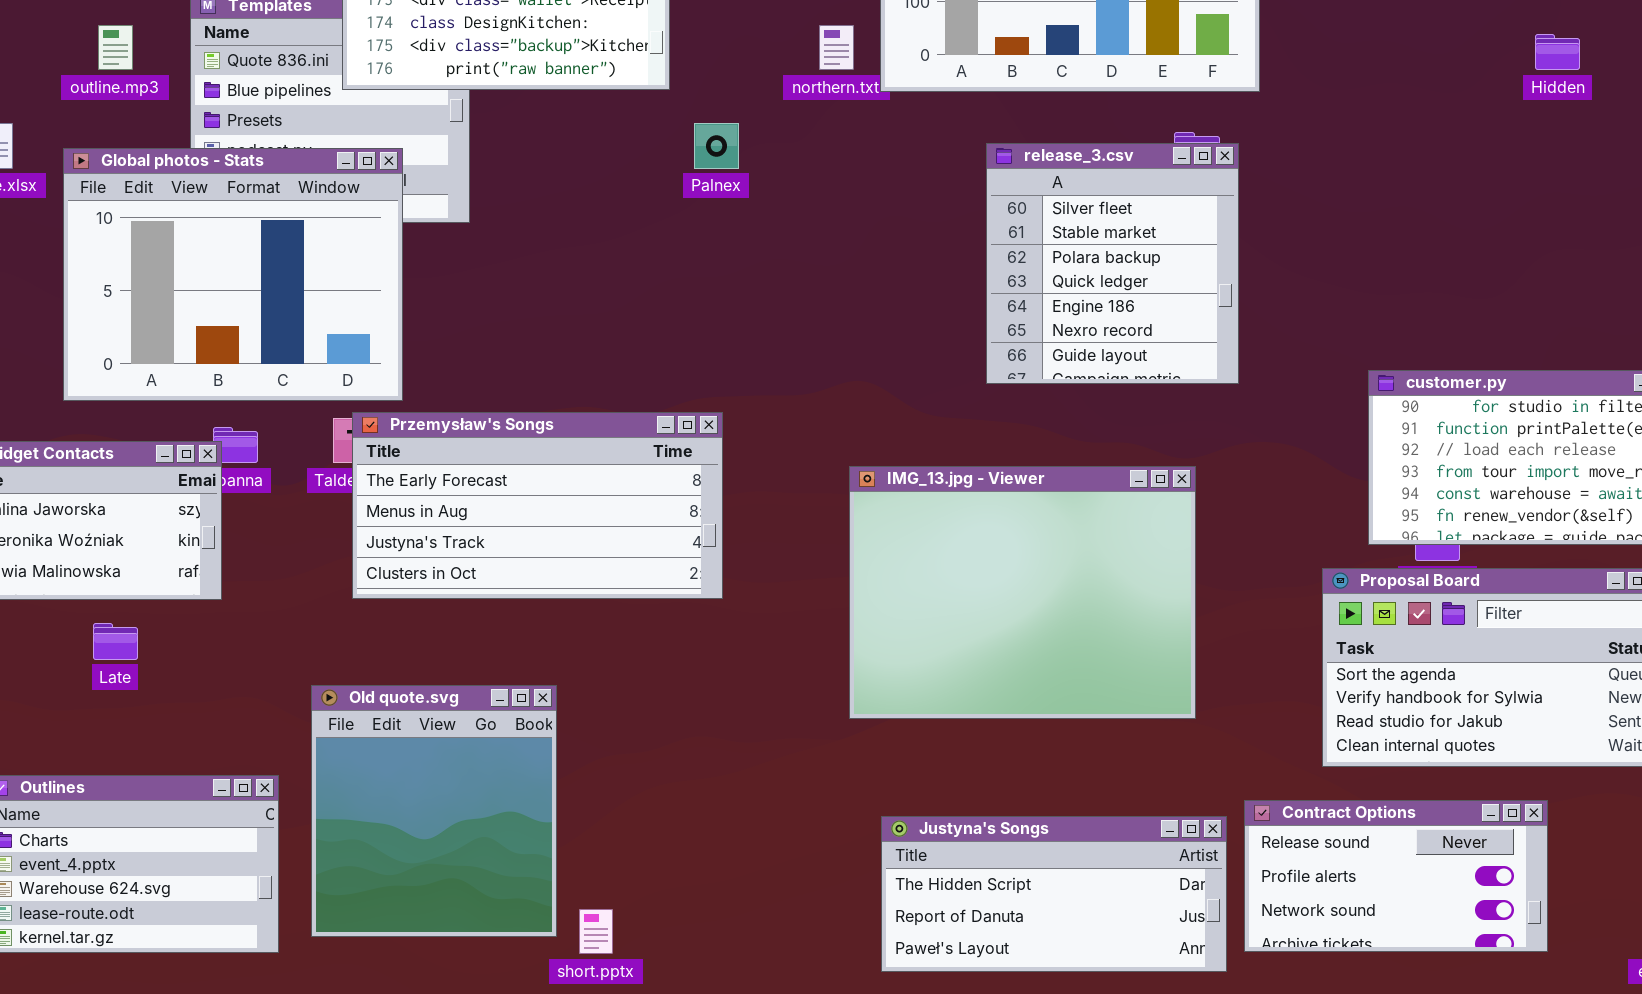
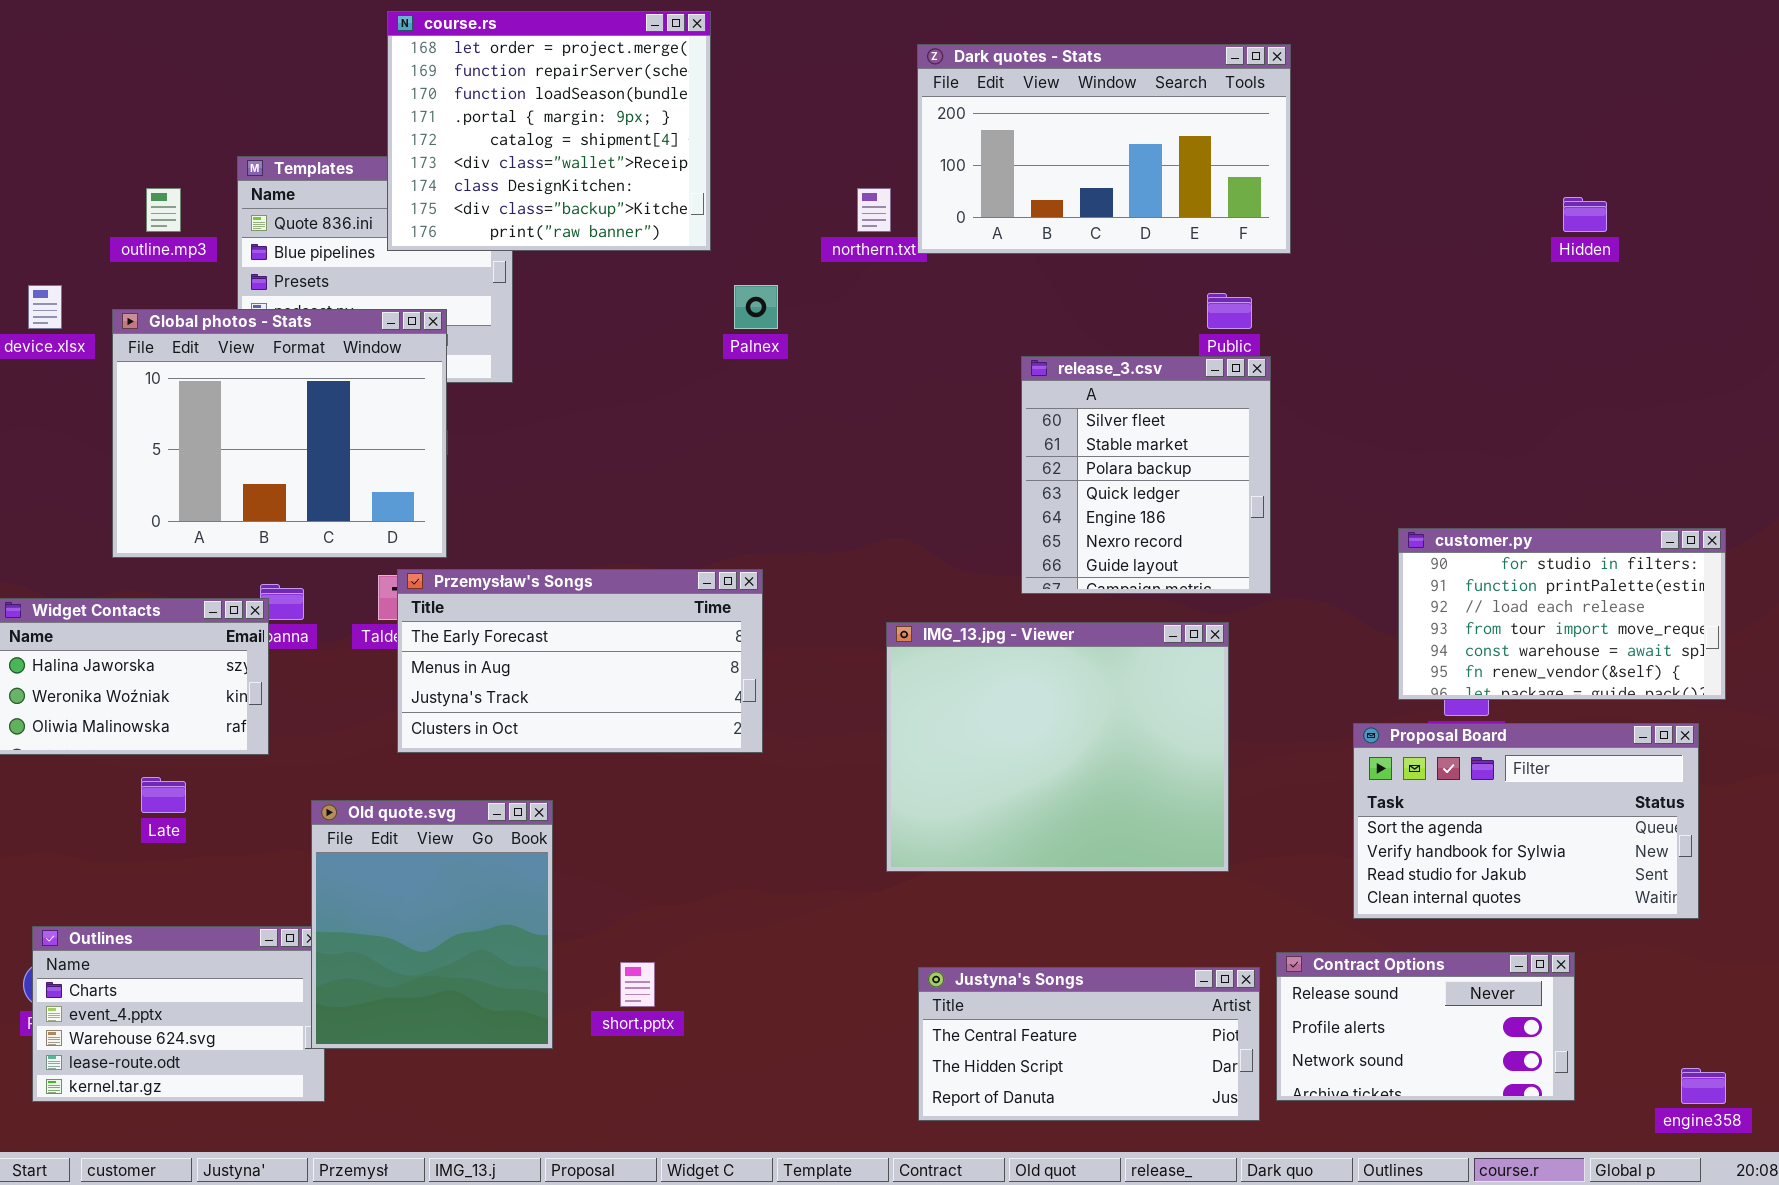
release_3.csv: [986,143,1239,384] -> [1021,356,1271,594], moved
Old quote.svg: [311,685,557,937] -> [311,800,553,1049], moved
Justyna's Songs: [881,816,1227,972] -> [918,967,1260,1121], scrolled up 1 row
short.pptx: [579,909,613,954] -> [620,962,655,1007], moved

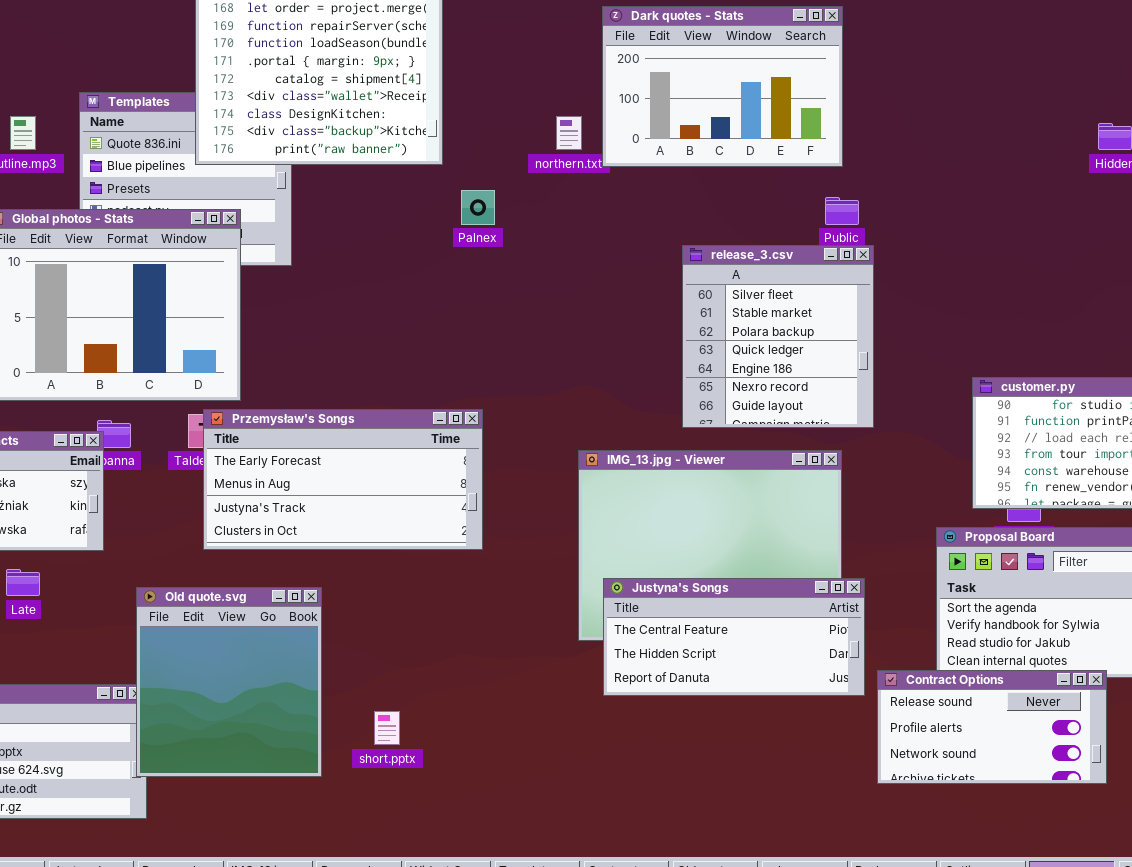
Dark quotes - Stats: [917,44,1291,254] -> [602,6,843,167], resized
Contract Options: [1276,952,1575,1101] -> [877,670,1107,784], moved
Justyna's Songs: [918,967,1260,1121] -> [603,578,865,696], moved

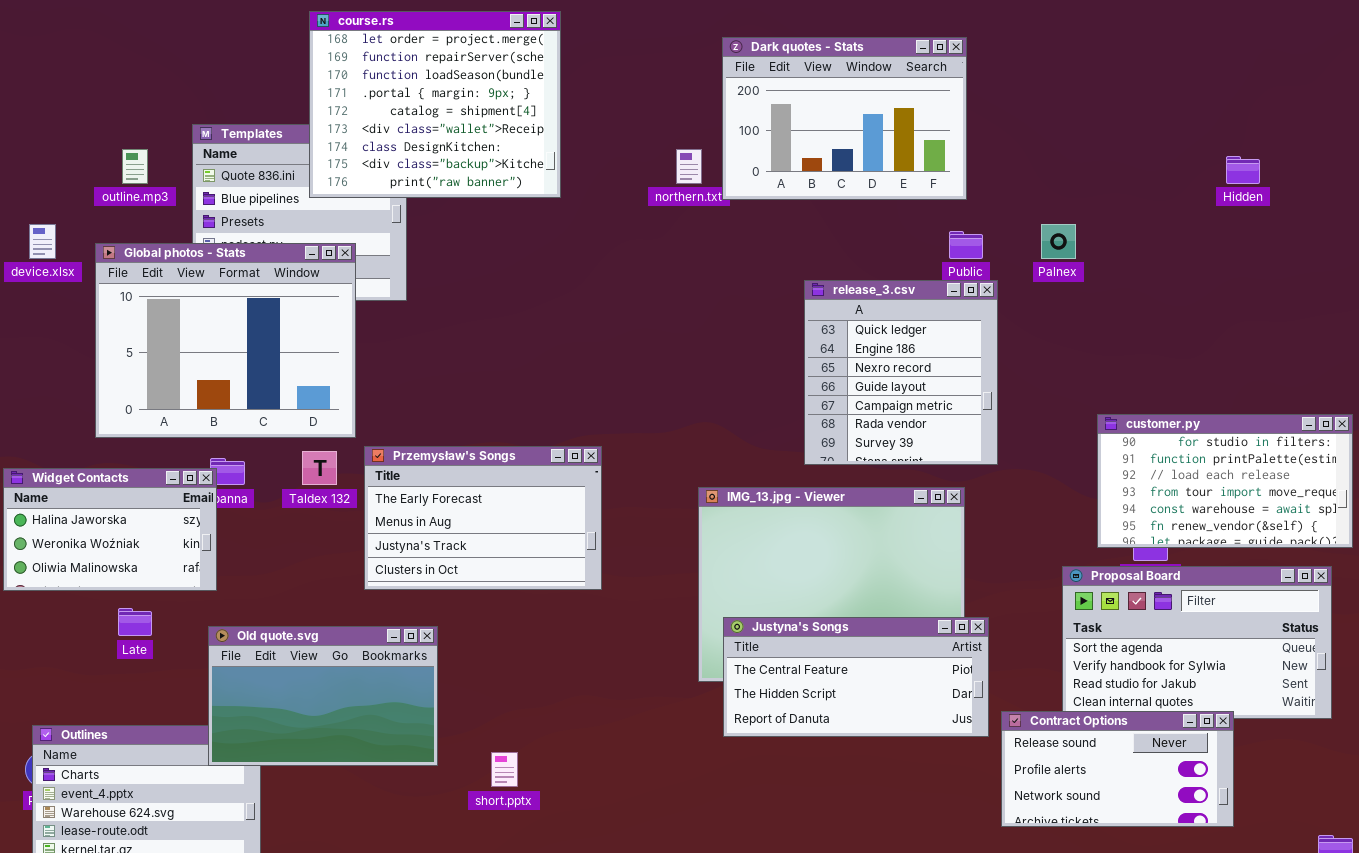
Palnex: [461,190,495,225] -> [1041,224,1076,259], moved
release_3.csv: [682,245,874,428] -> [804,280,998,465], scrolled down 3 rows
Przemysław's Songs: [203,409,483,550] -> [364,446,602,590], resized
Old quote.svg: [136,587,322,777] -> [208,626,438,766], resized

